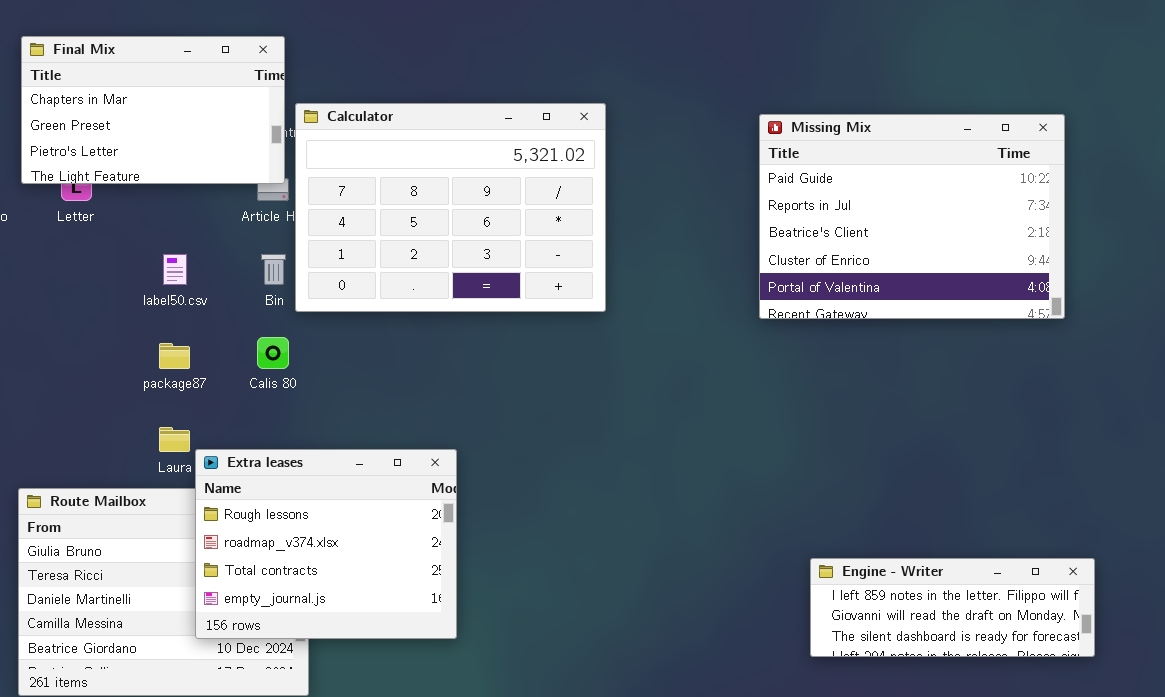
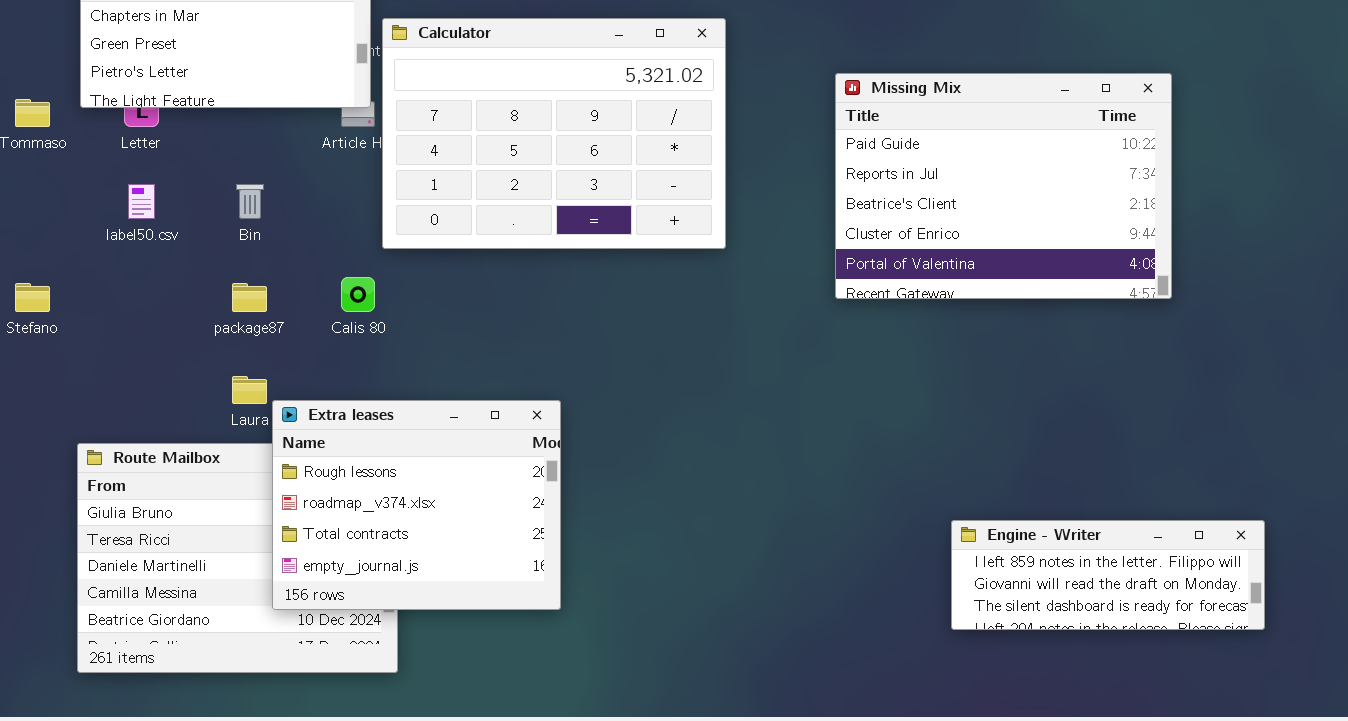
Missing Mix: [759,114,1065,319] -> [835,73,1172,299], moved
label50.csv: [163,254,187,285] -> [128,184,155,219], moved
Bin: [261,254,286,285] -> [236,184,264,219], moved

